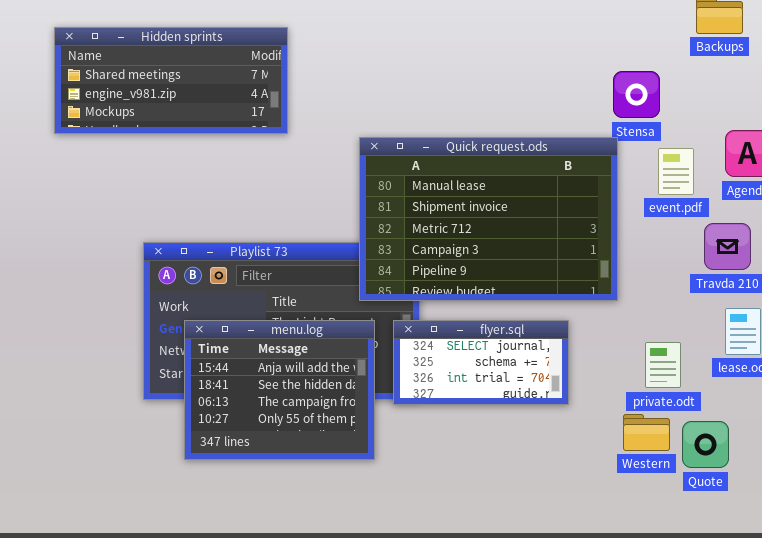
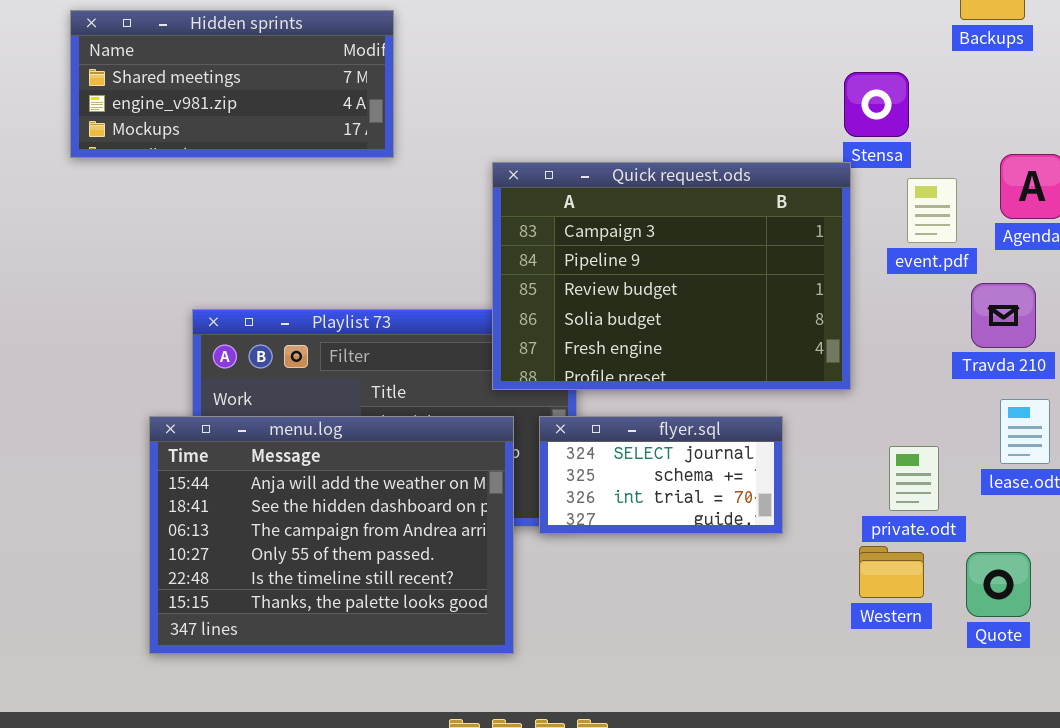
Quick request.ods: [359,137,618,301] -> [492,162,851,390], scrolled down 3 rows
menu.log: [184,320,375,460] -> [149,416,514,654], resized
Quote: [682,421,729,468] -> [966,552,1031,617], moved

